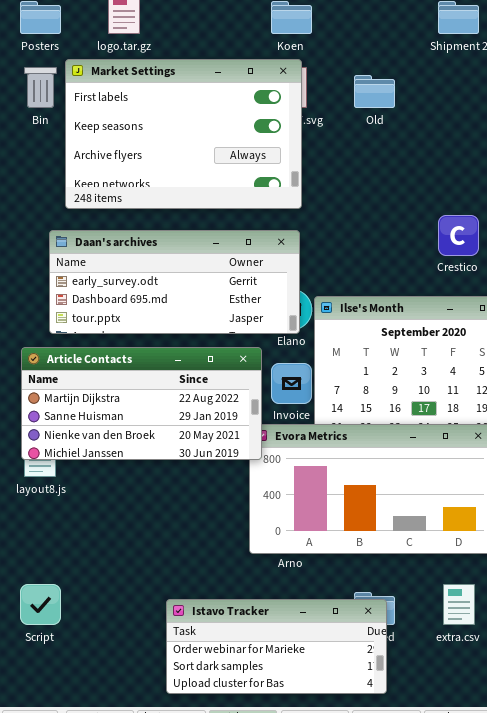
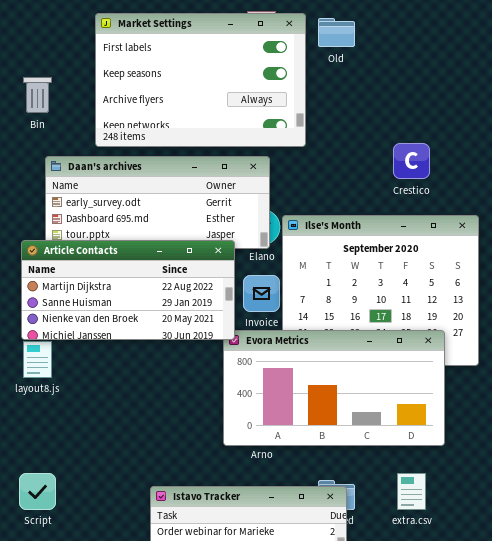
Market Settings: [65,59,302,209] -> [95,13,306,147], moved
Bin: [24,67,57,108] -> [23,77,52,113], moved
Article Contacts: [21,347,262,460] -> [21,240,235,340], moved

